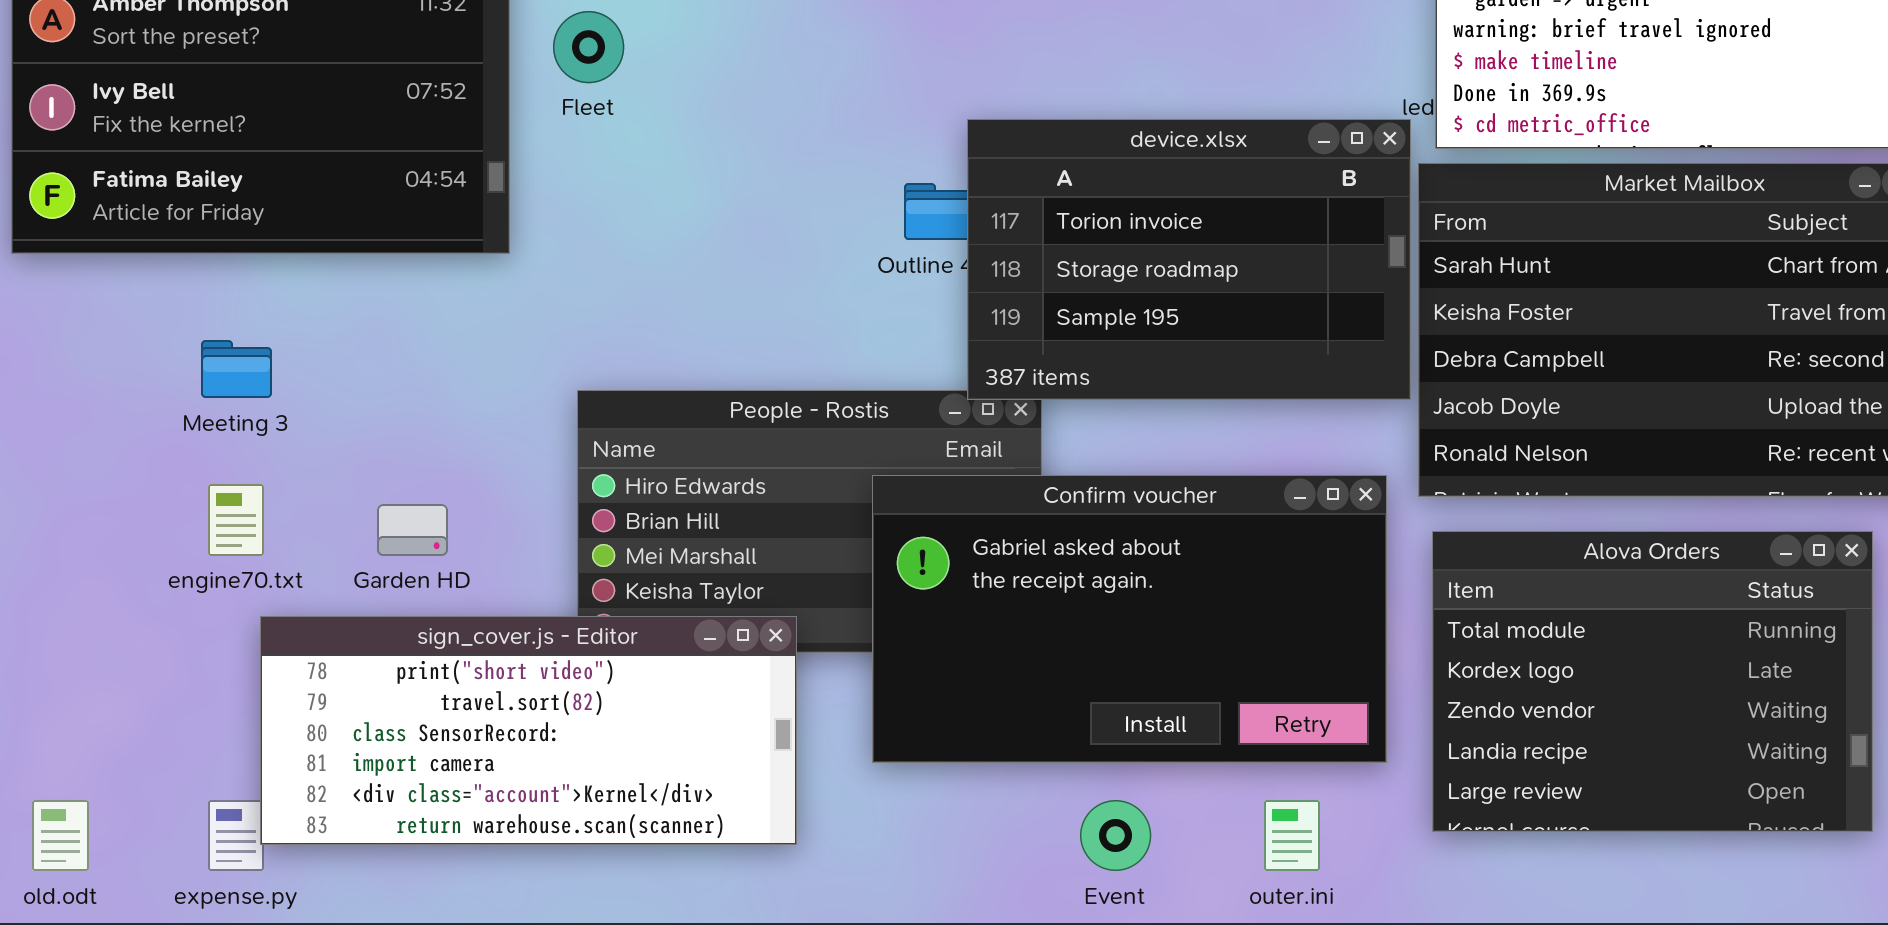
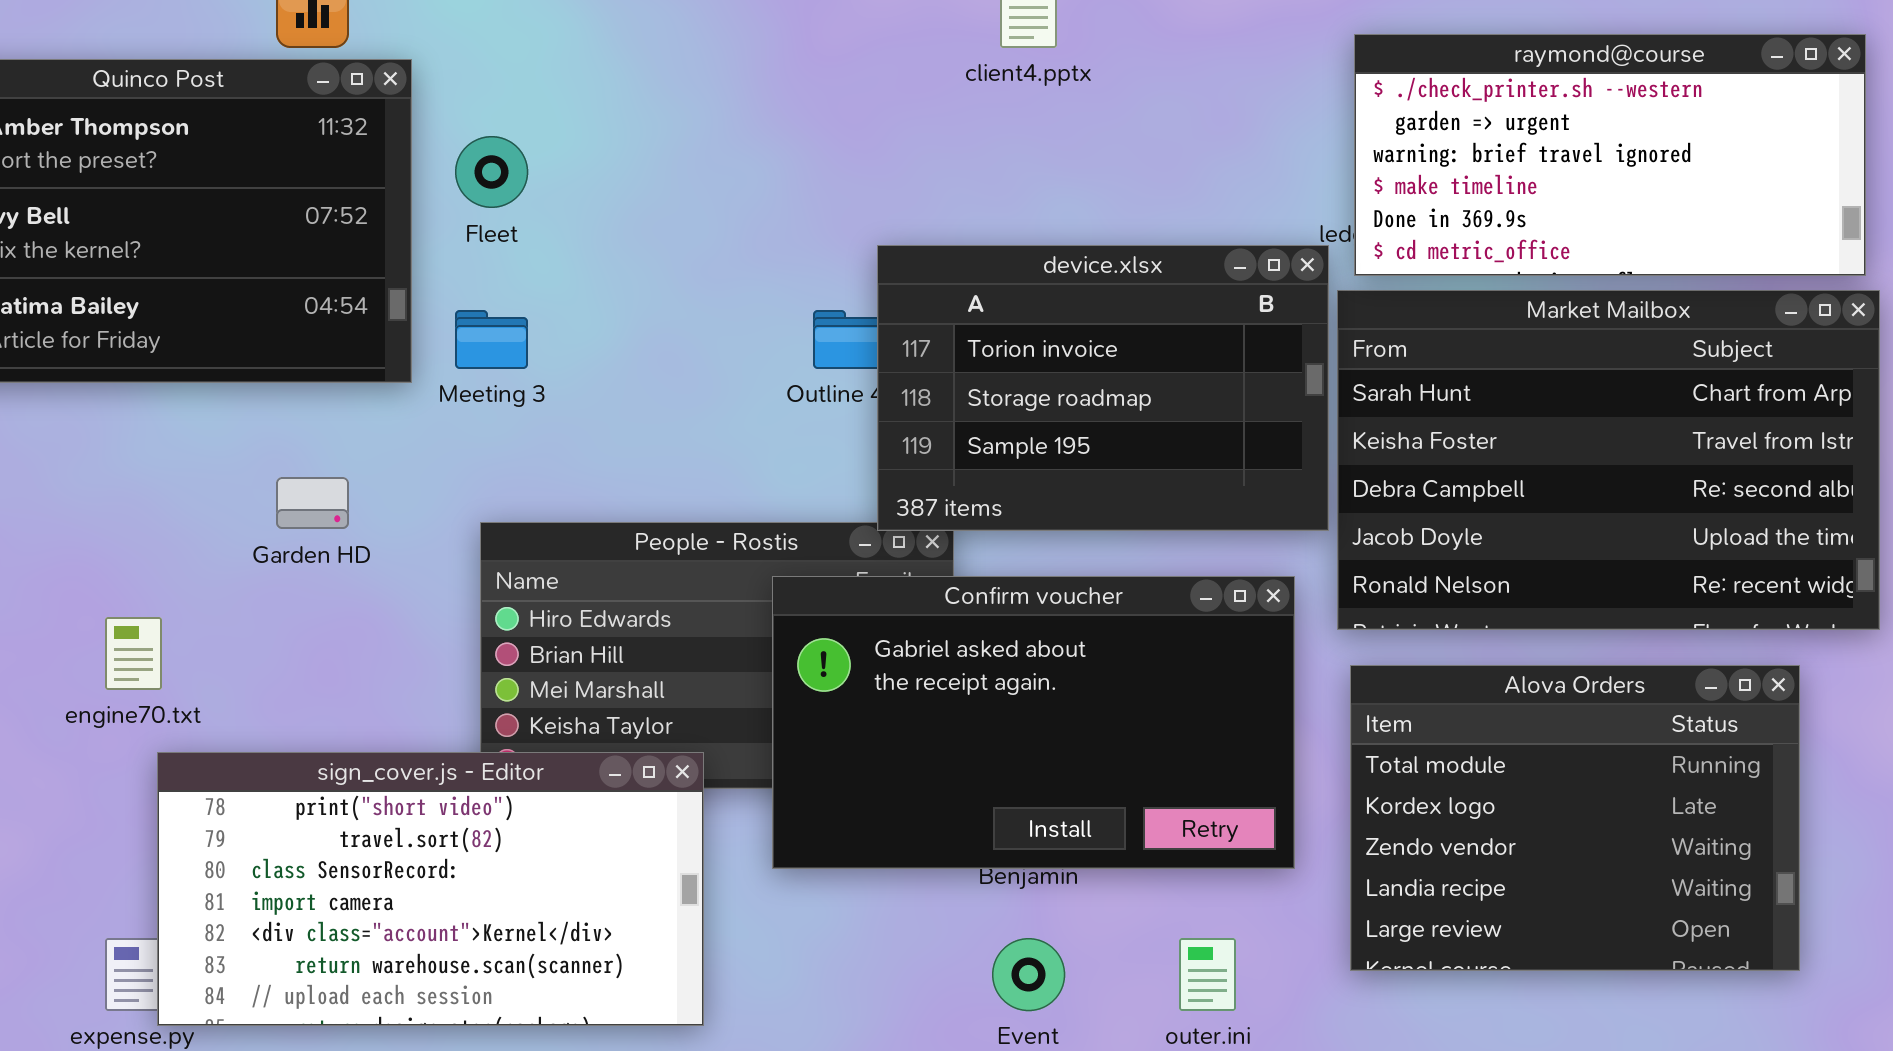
Meeting 3: [201,340,272,398] -> [455,310,528,369], moved
Confirm voucher: [872,475,1387,763] -> [772,576,1295,869], moved
Garden HD: [377,504,448,556] -> [276,477,349,529], moved
sign_cover.js - Editor: [260,616,797,845] -> [157,752,704,1026], resized

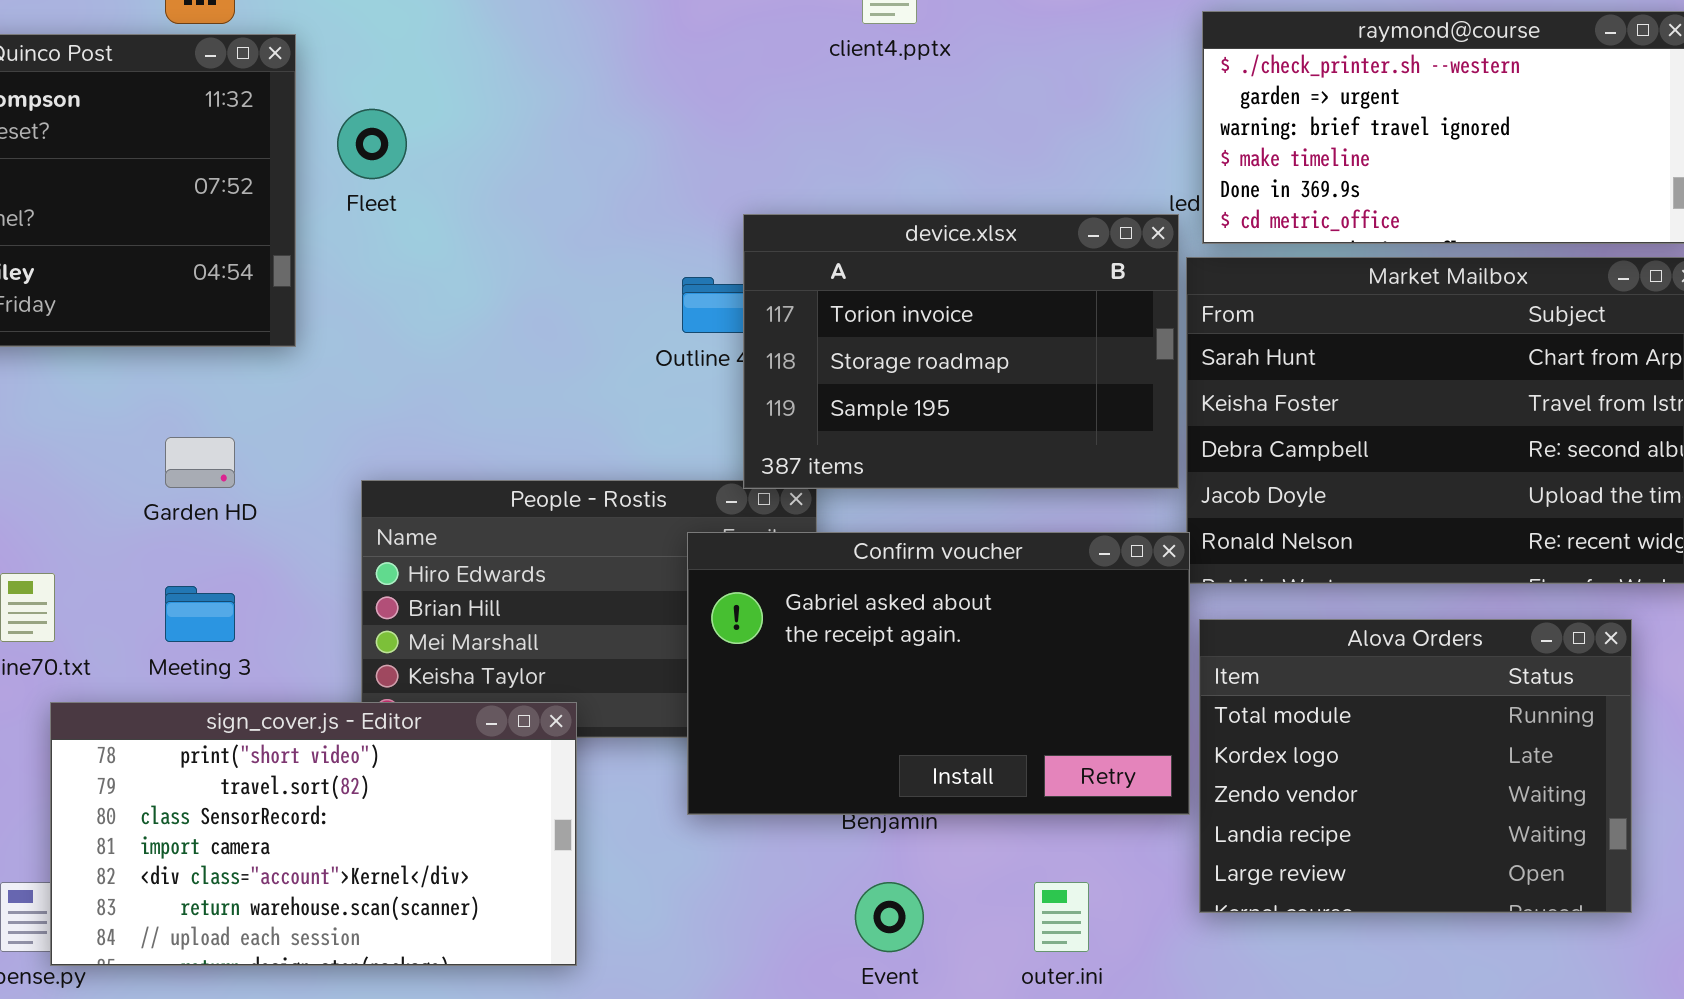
Meeting 3: [455,310,528,369] -> [165,586,235,642], moved
Confirm voucher: [772,576,1295,869] -> [687,532,1190,815], moved

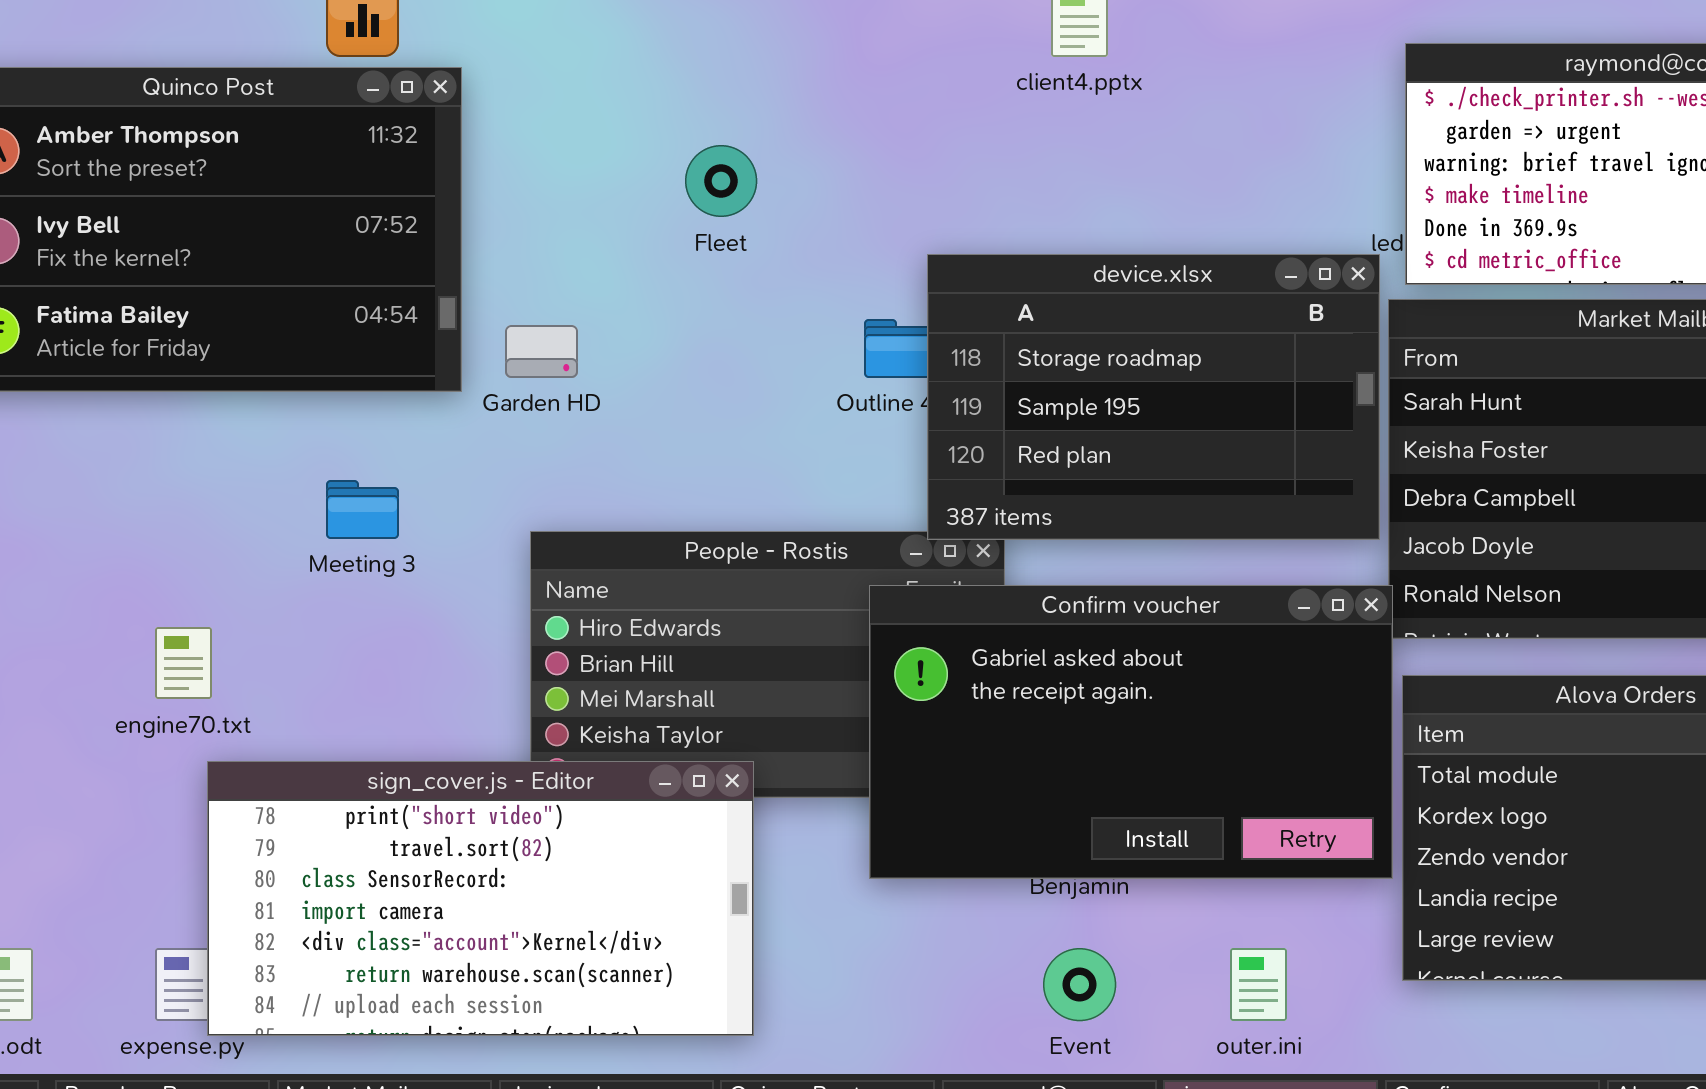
Fleet: [337,109,407,179] -> [685,145,757,217], moved
device.xlsx: [743,214,1179,489] -> [927,254,1380,540], scrolled down 1 row
Garden HD: [165,437,235,488] -> [505,325,578,378], moved
Meeting 3: [165,586,235,642] -> [326,480,399,539], moved

